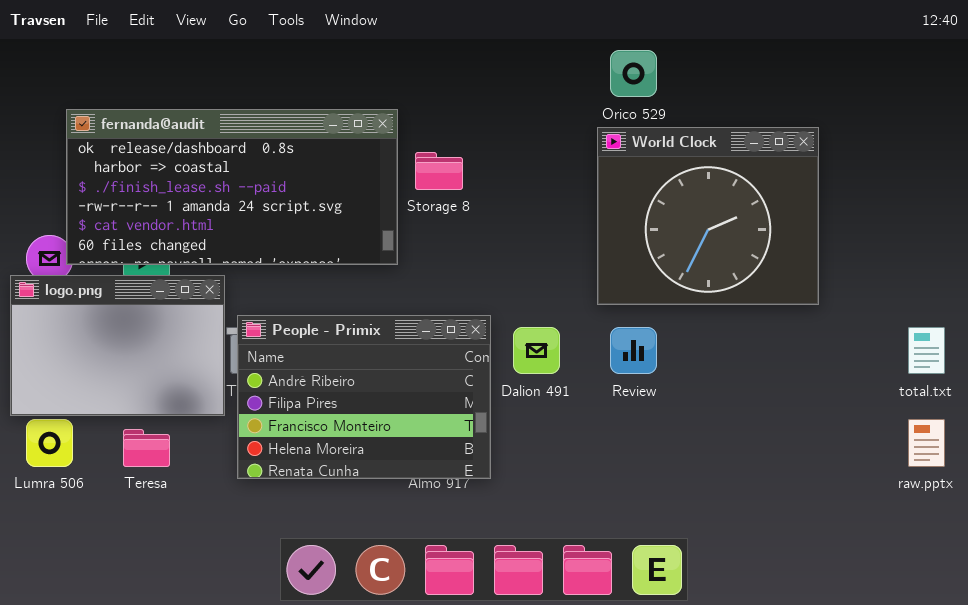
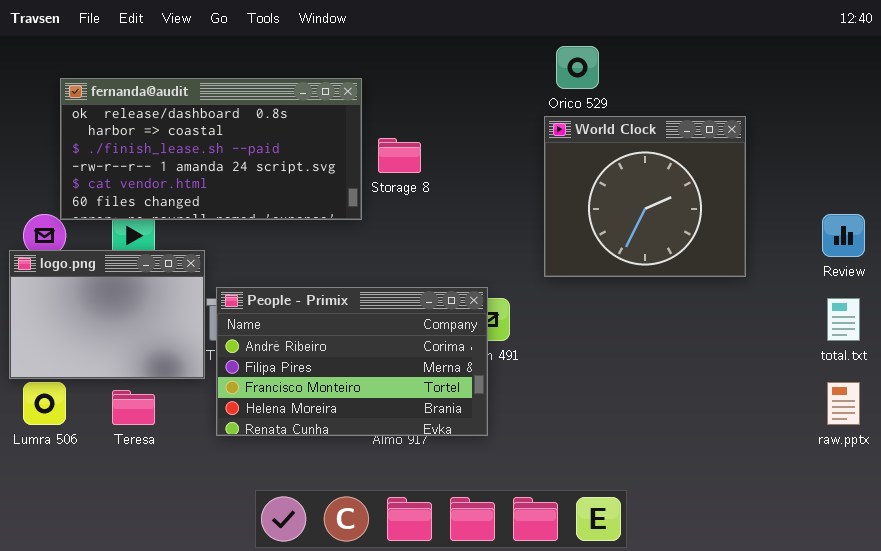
fernanda@audit: [66,109,398,265] -> [60,78,362,220], moved
People - Primix: [237,315,491,479] -> [216,287,488,436], resized
Review: [610,327,657,374] -> [822,214,865,257], moved

